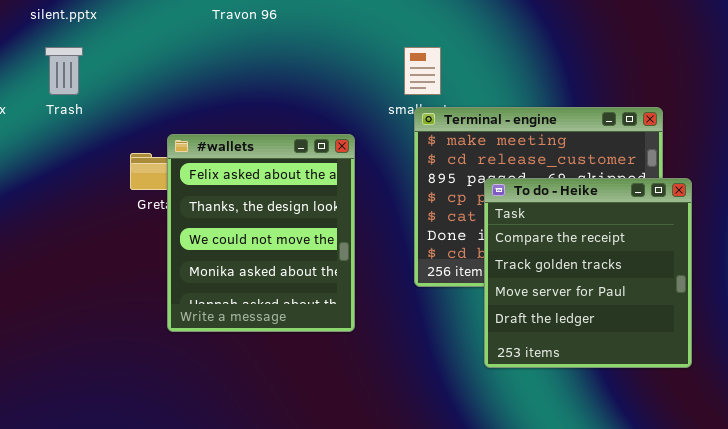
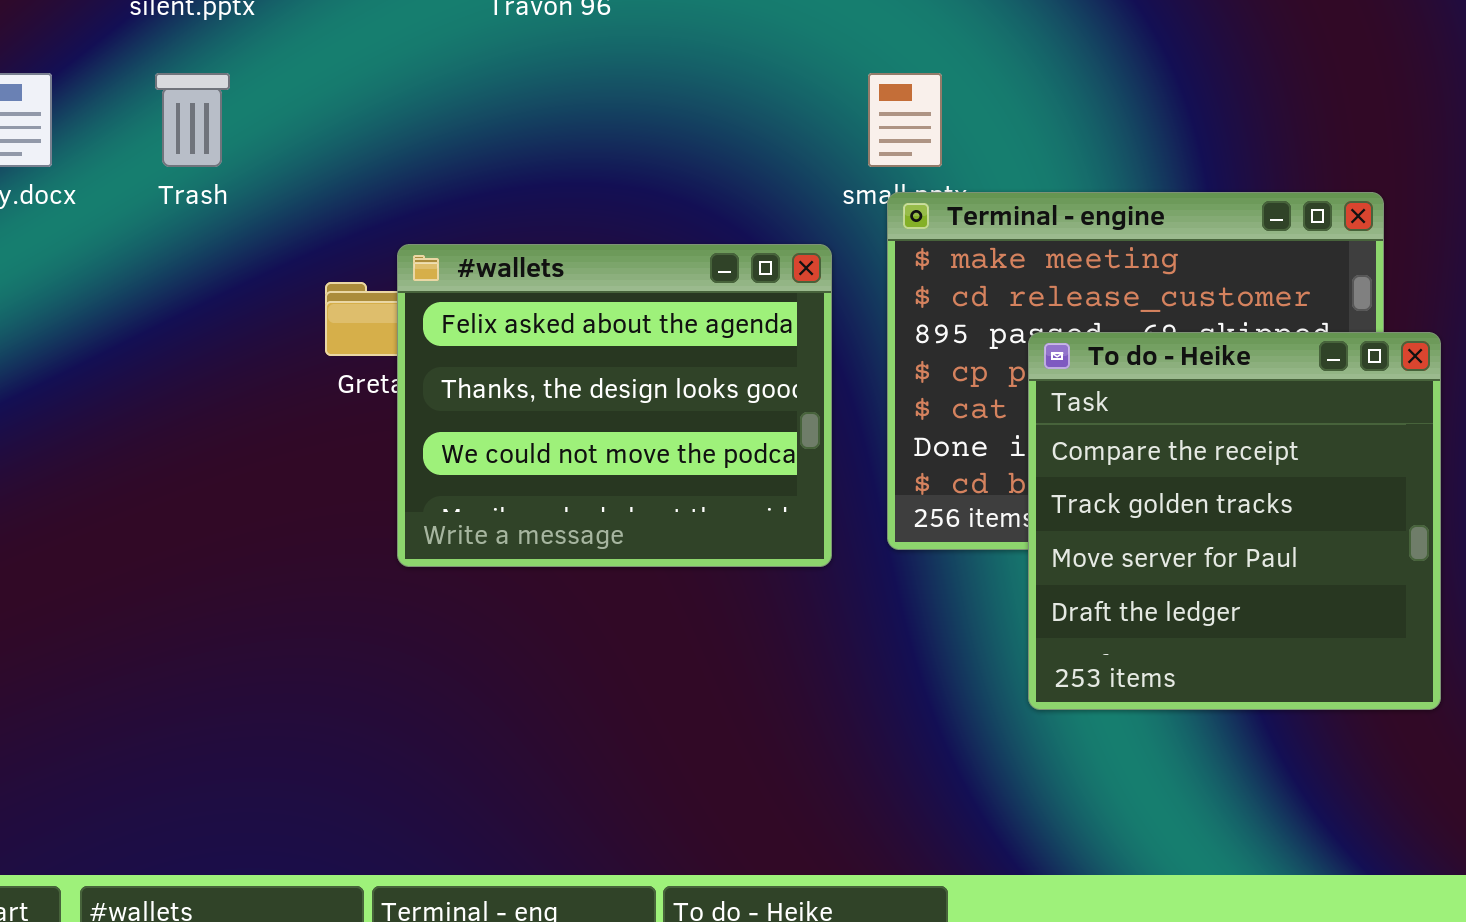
#wallets: [167,134,355,332] -> [397,244,832,567], resized

